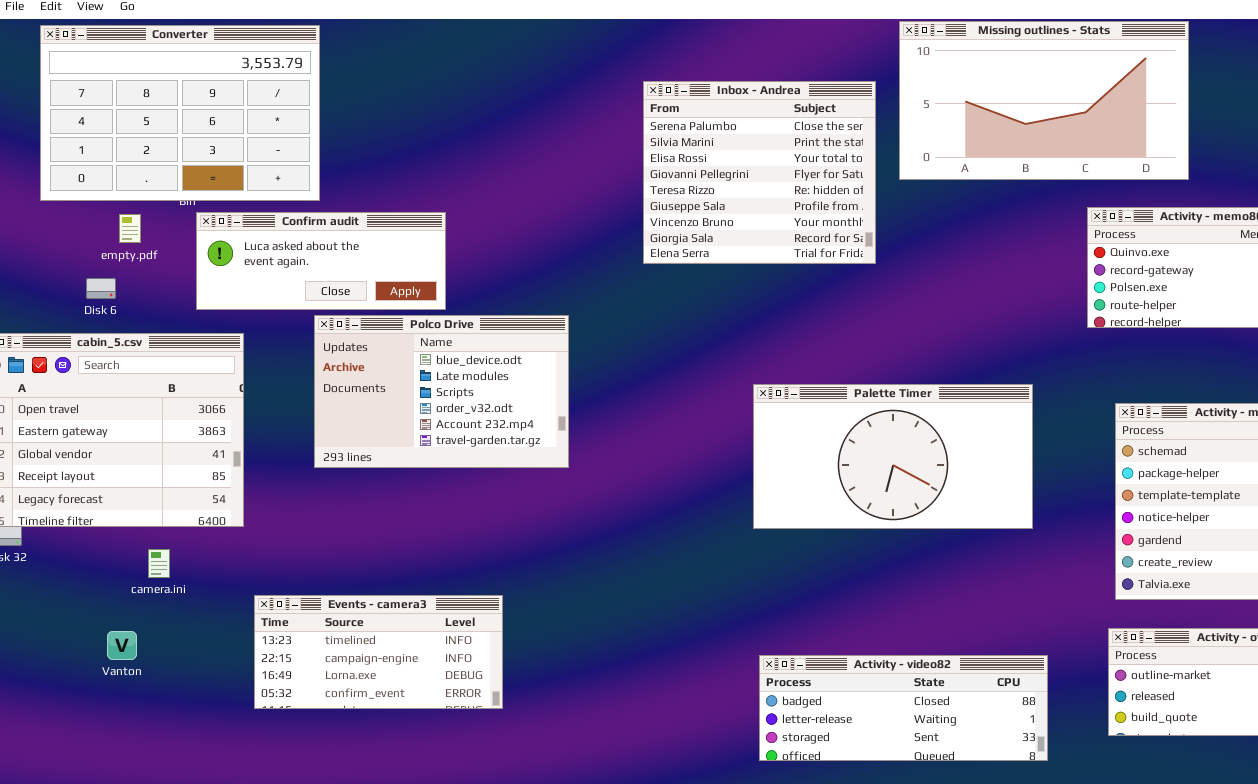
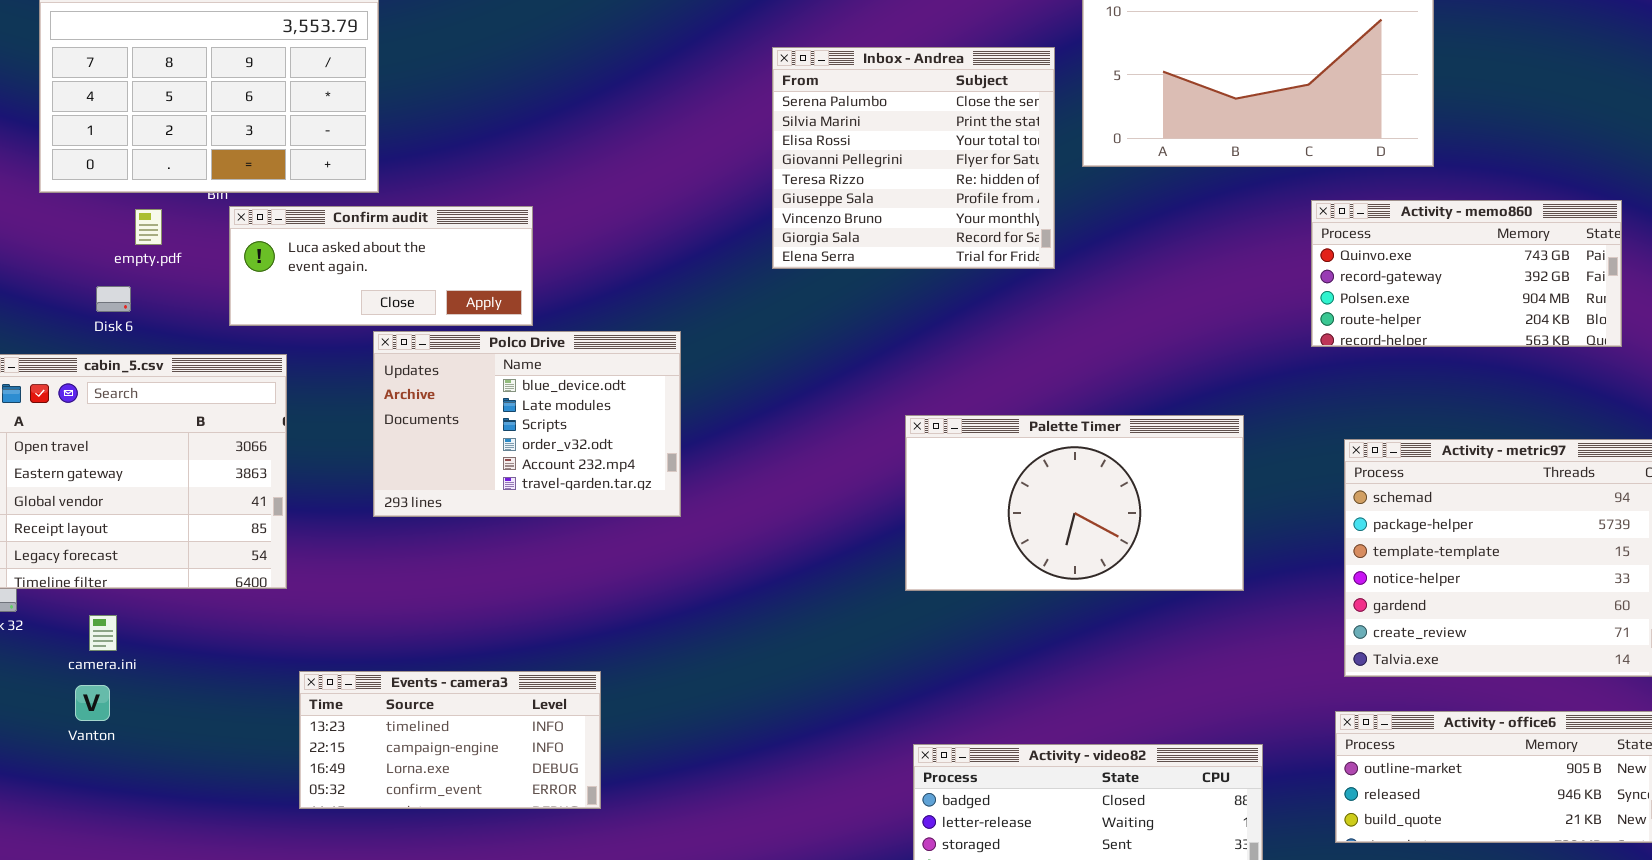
camera.ini: [148,549,170,578] -> [89,615,117,651], moved
Vanton: [107,631,137,660] -> [75,685,110,721], moved

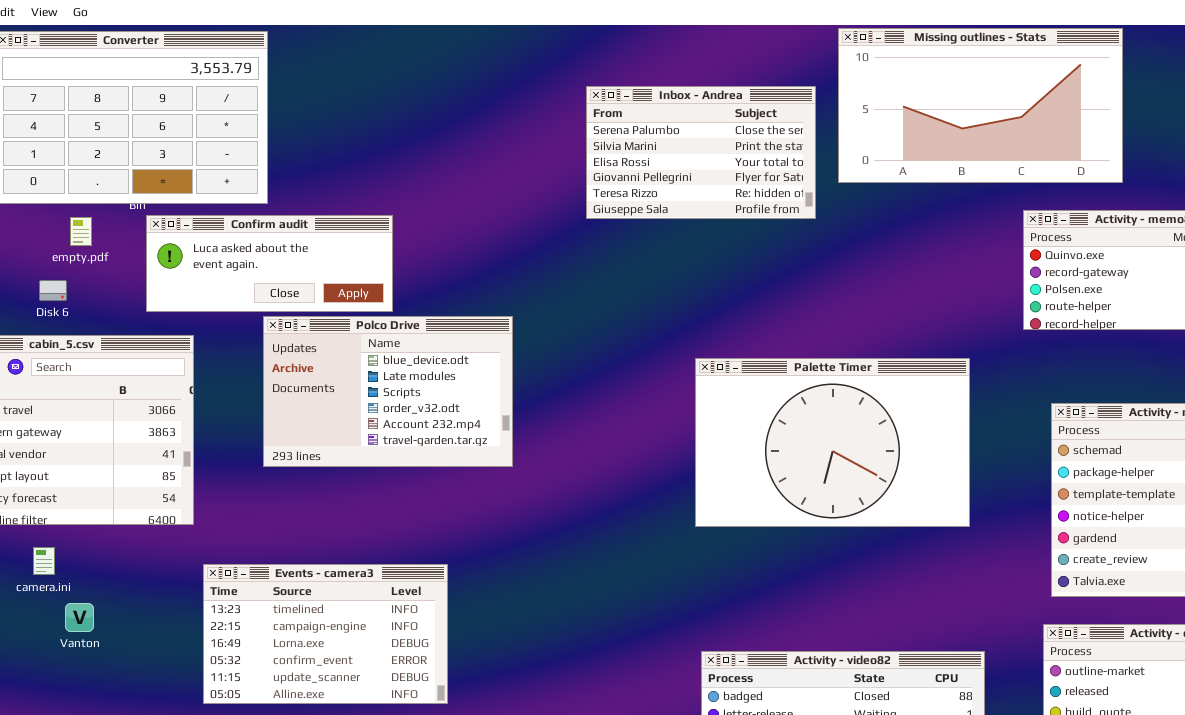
Inbox - Andrea: [772,47,1055,269] -> [586,86,816,219], resized
Palette Timer: [905,415,1244,591] -> [695,358,970,527], resized
Events - camera3: [299,671,601,809] -> [203,564,448,704], resized
Vanton: [75,685,110,721] -> [65,603,94,632], moved

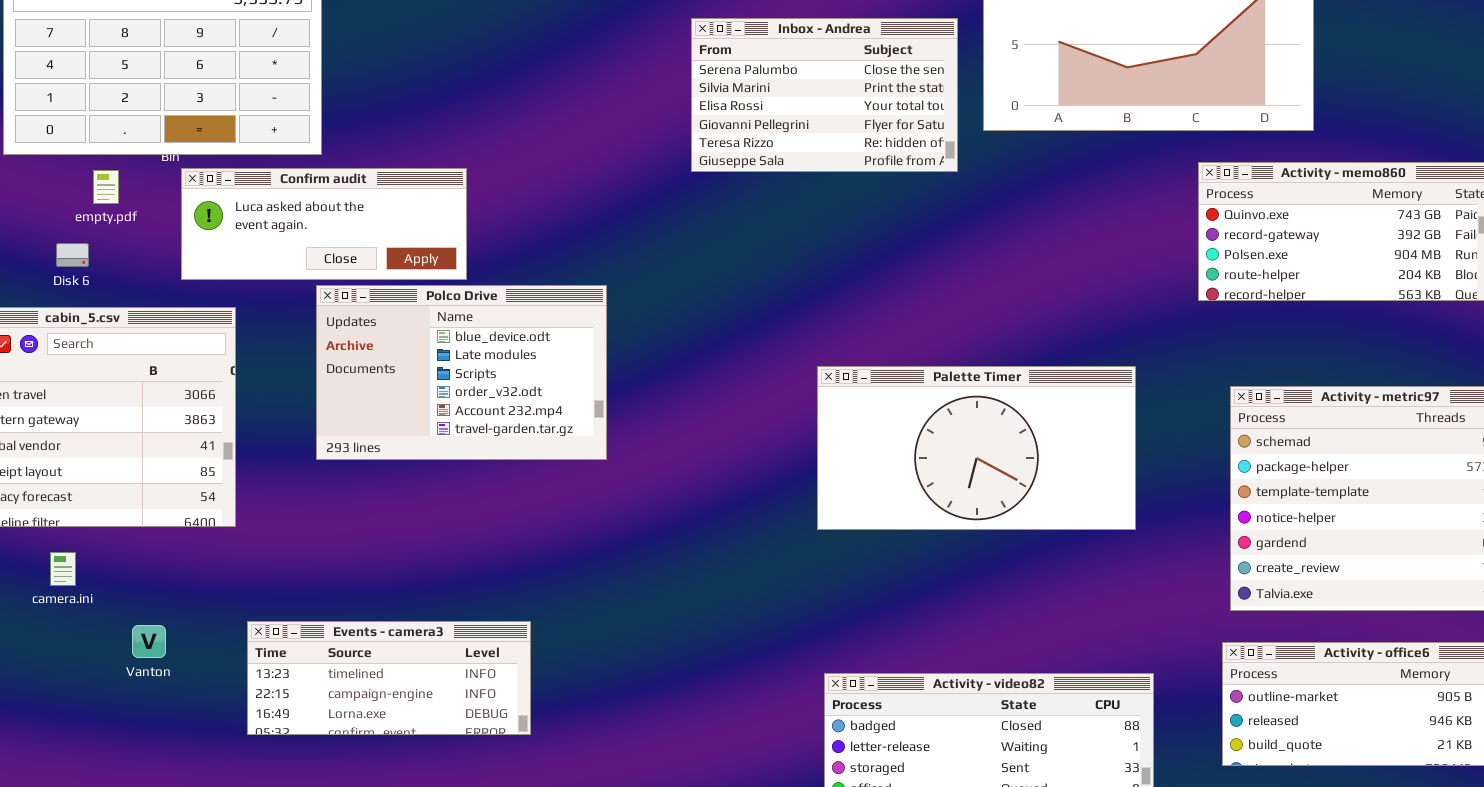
Palette Timer: [695,358,970,527] -> [817,366,1136,530], resized
Events - camera3: [203,564,448,704] -> [247,621,531,735], resized
Vanton: [65,603,94,632] -> [132,625,166,658], moved

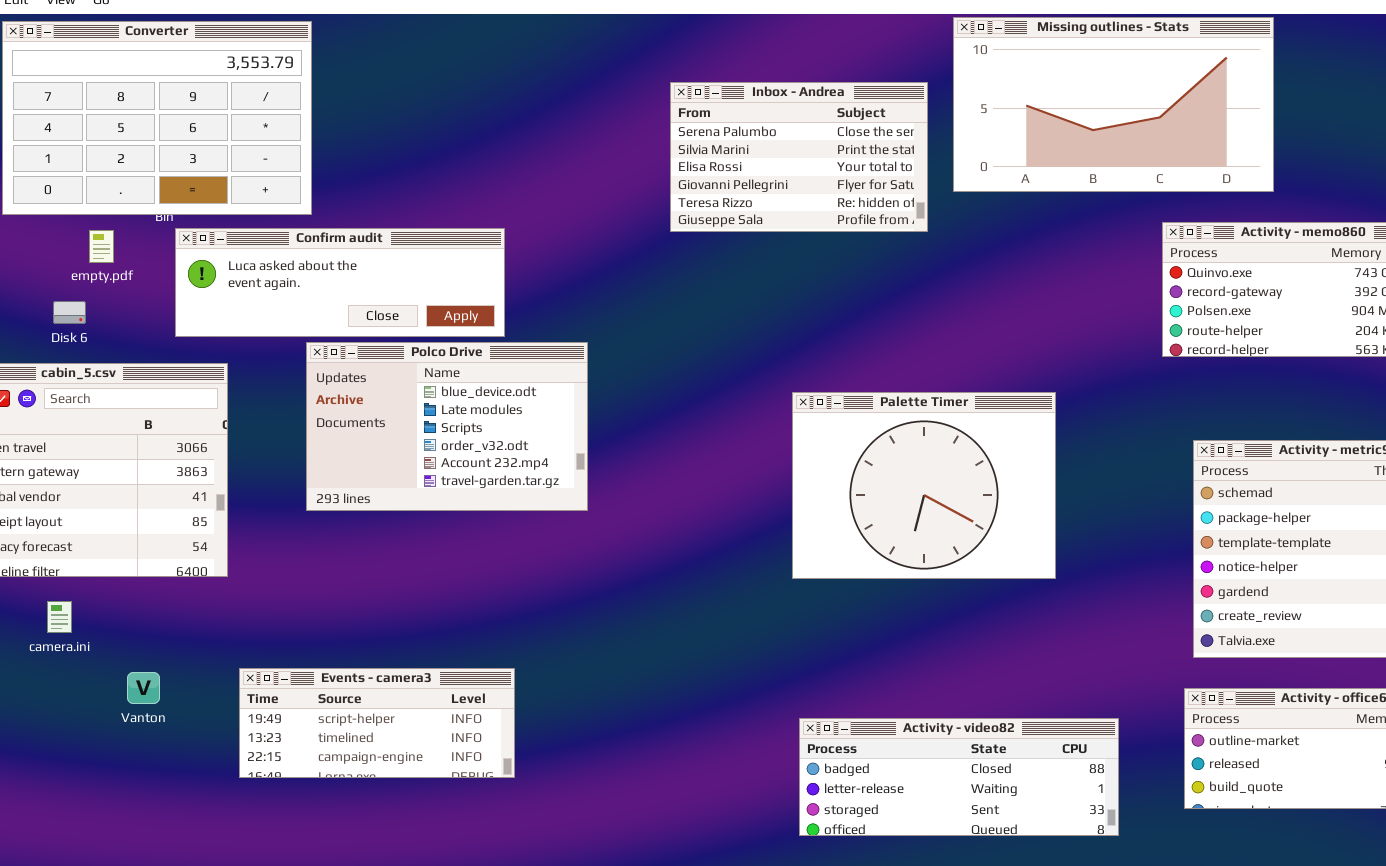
Confirm audit: [181,168,467,280] -> [175,228,505,337], resized
Palette Timer: [817,366,1136,530] -> [792,392,1056,579], resized
Events - camera3: [247,621,531,735] -> [239,668,515,778], scrolled up 1 row

